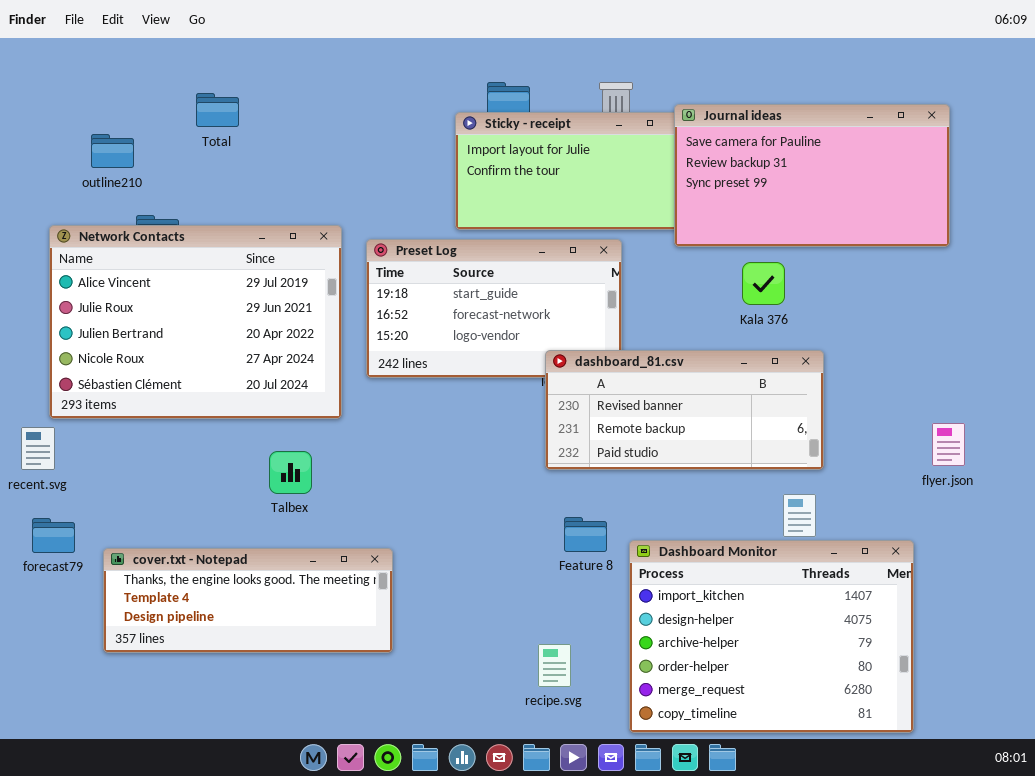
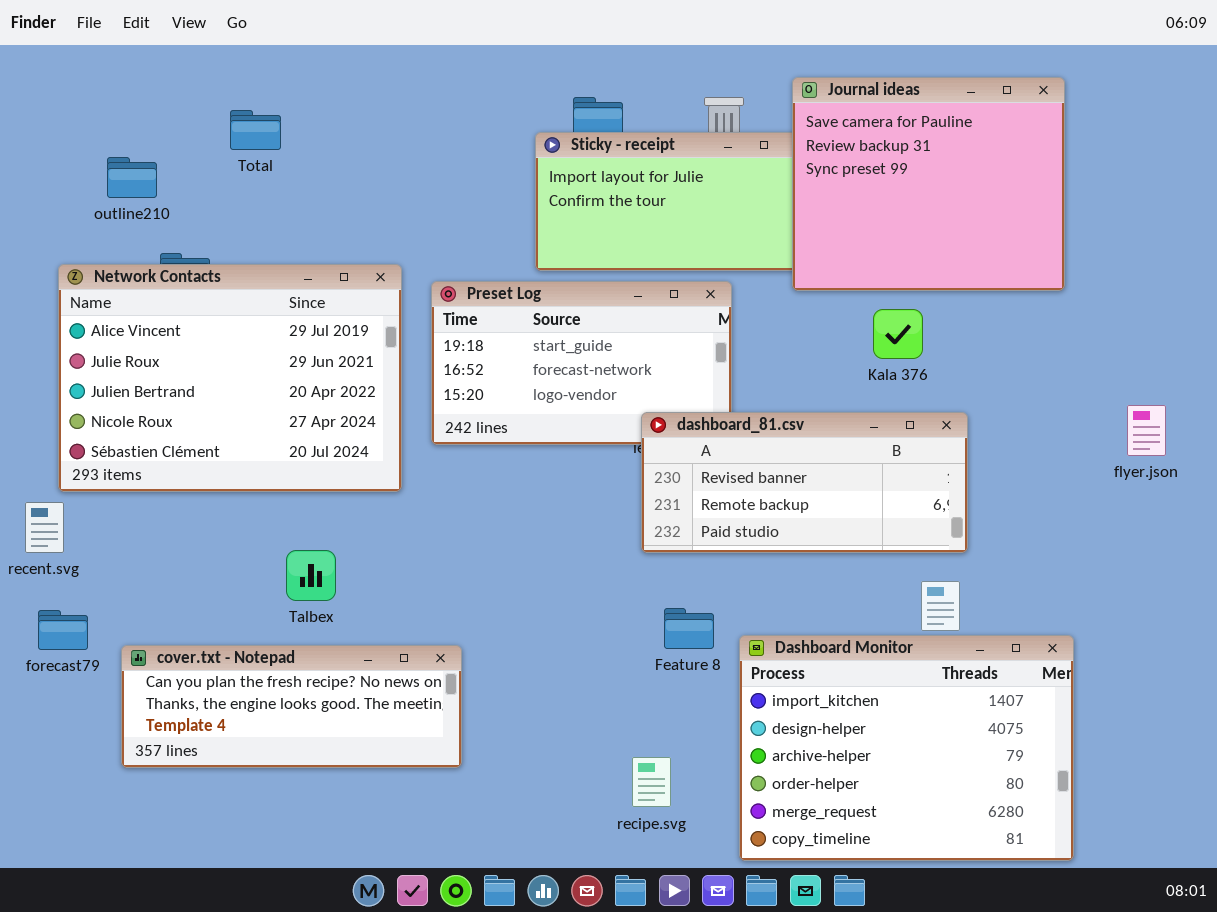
Journal ideas: [674,104,950,247] -> [792,77,1065,291], resized
flyer.json: [932,423,965,466] -> [1127,405,1166,456], moved
Talbex: [269,451,312,494] -> [286,550,336,601], moved
cover.txt - Notepad: [103,548,393,653] -> [121,645,462,768], scrolled up 1 row

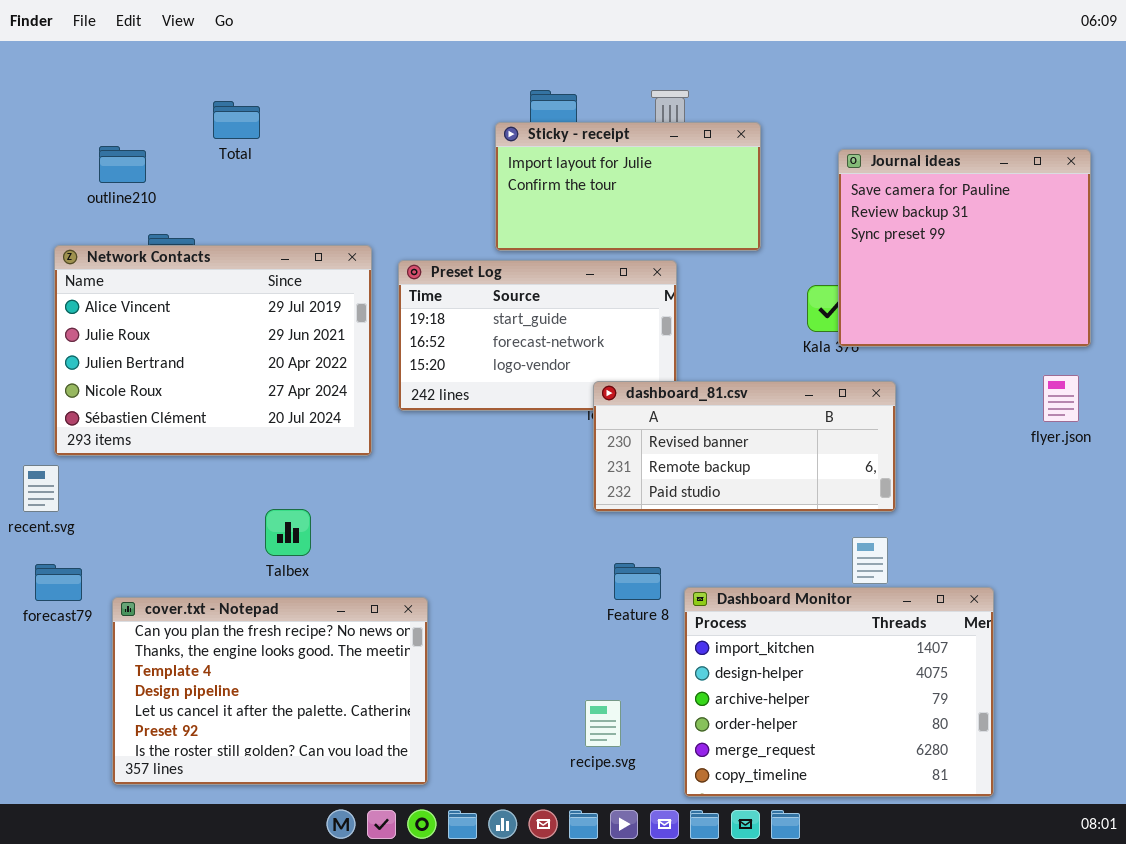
Journal ideas: [792,77,1065,291] -> [838,149,1091,347], moved
cover.txt - Notepad: [121,645,462,768] -> [112,597,428,785], resized

